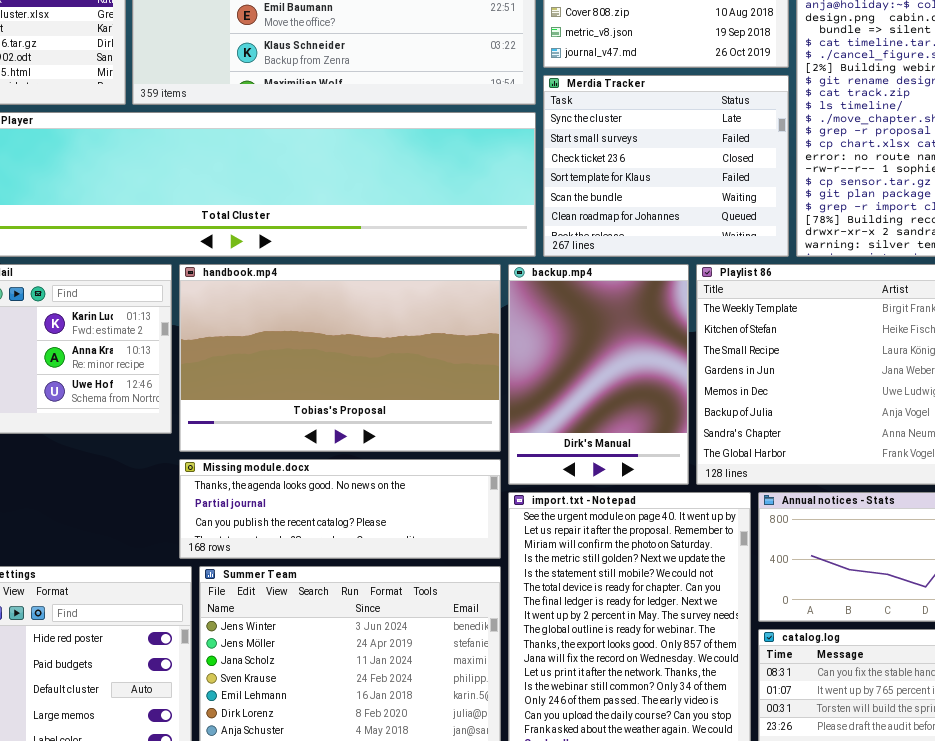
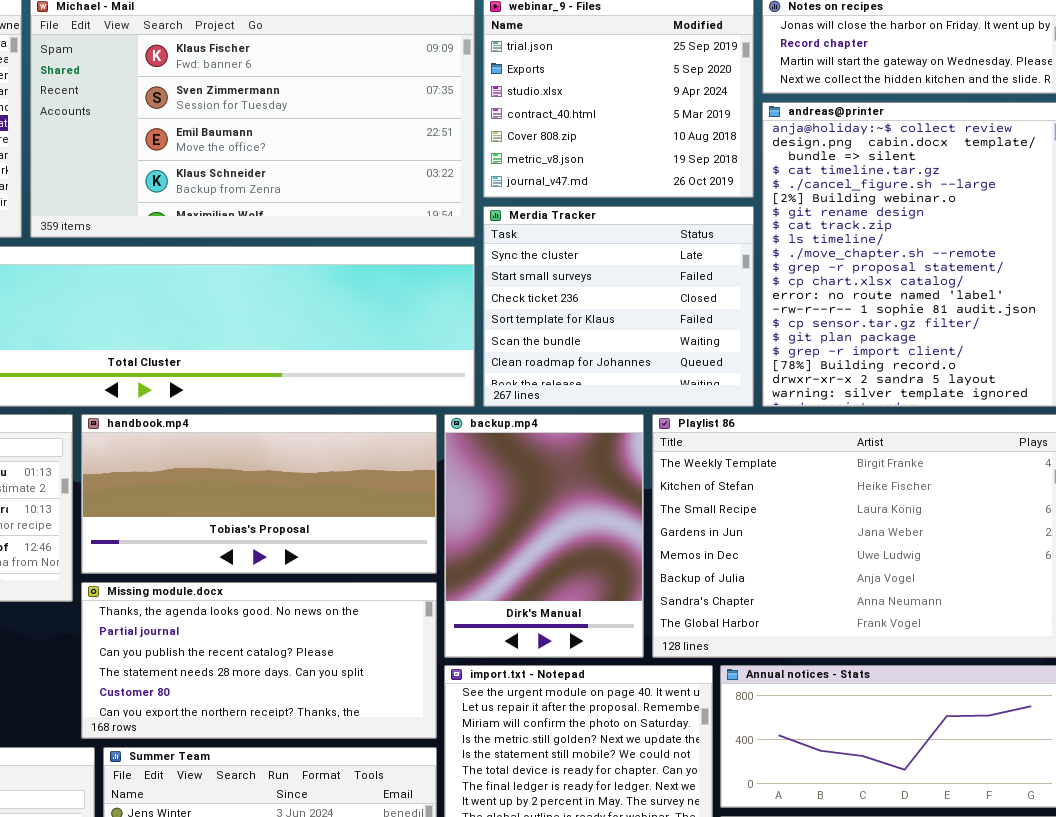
handbook.mp4: [179,264,501,452] -> [81,414,437,574], resized
Missing module.docx: [179,459,501,559] -> [81,582,437,739], resized

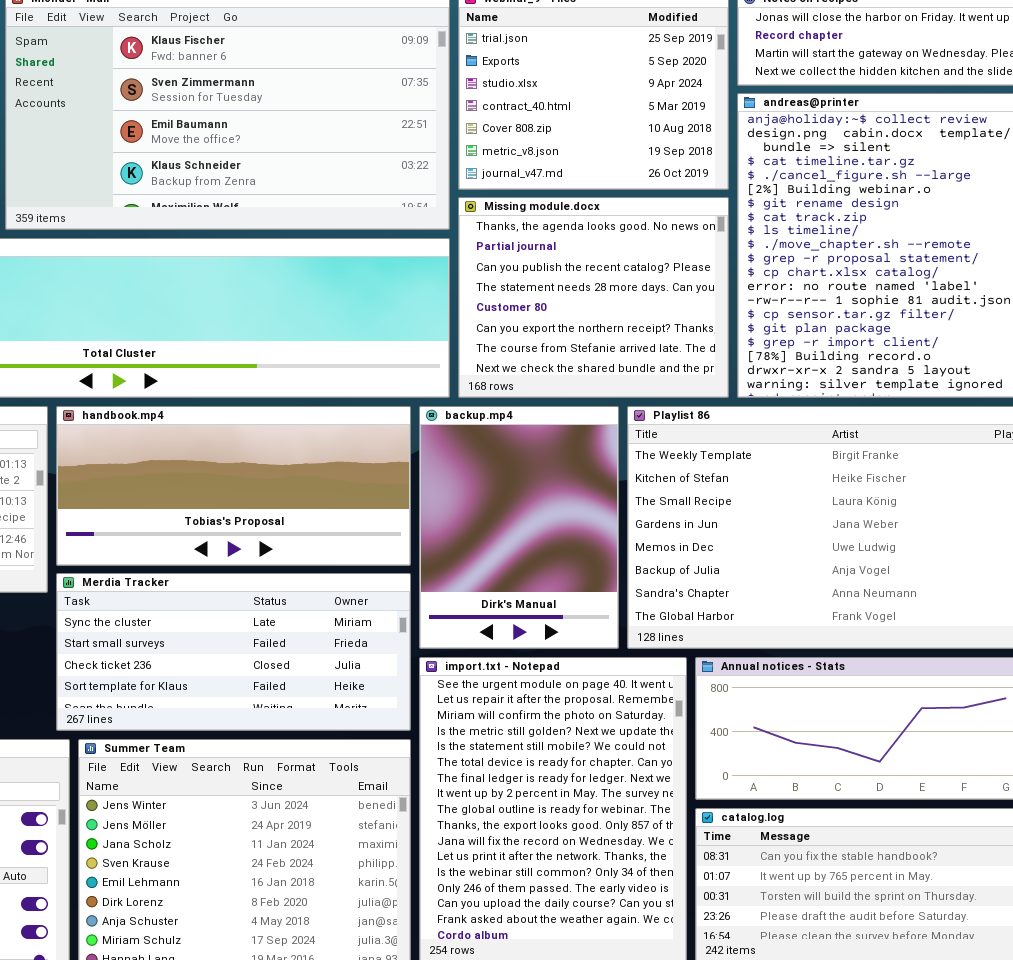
Merdia Tracker: [483,206,754,407] -> [56,573,411,731], moved, resized
Missing module.docx: [81,582,437,739] -> [458,197,729,398], moved, resized

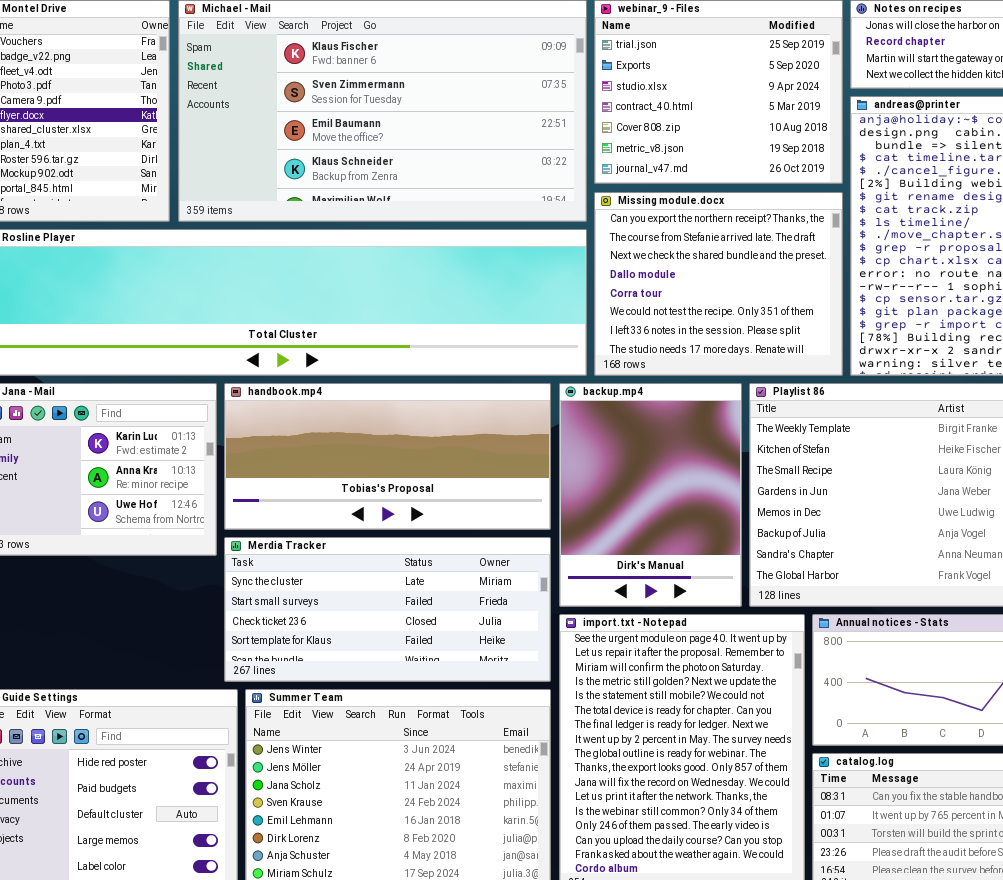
Missing module.docx: [458,197,729,398] -> [594,192,843,376], scrolled down 5 rows

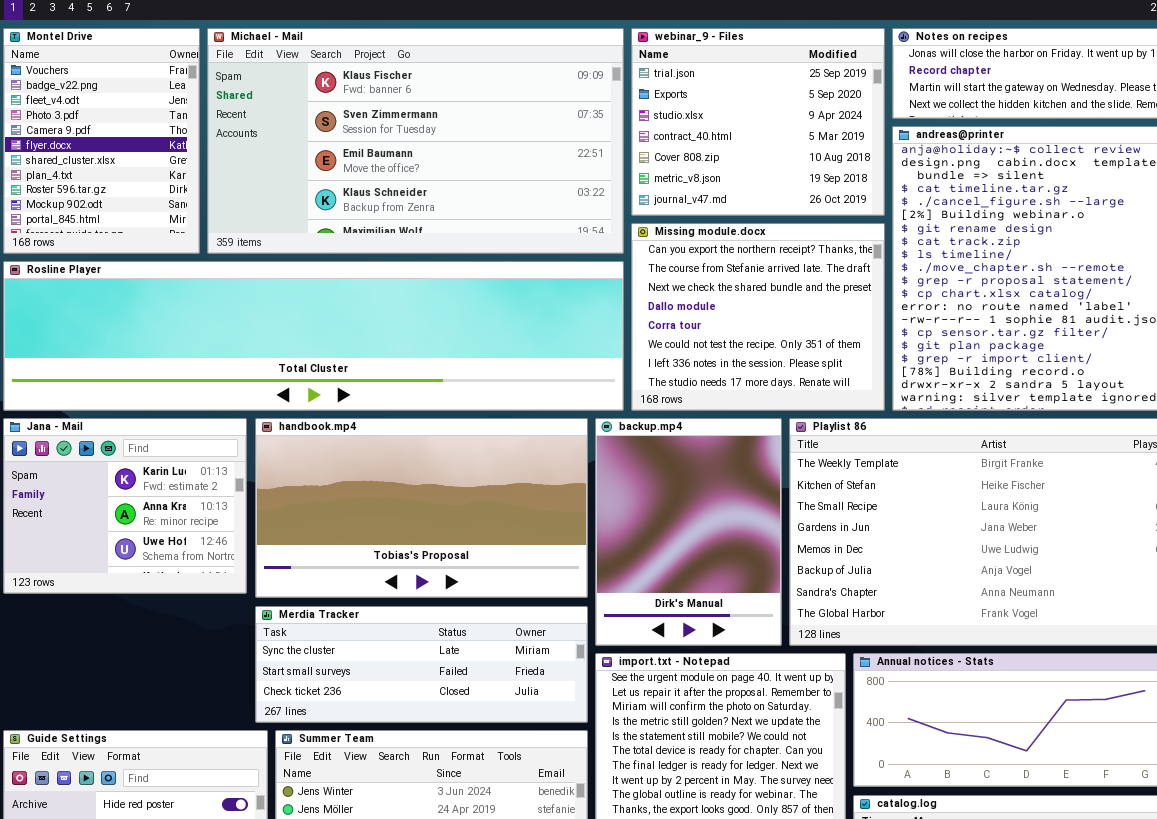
handbook.mp4: [224,383,551,530] -> [255,418,588,598], resized
Merdia Tracker: [224,537,551,682] -> [255,606,588,723], resized

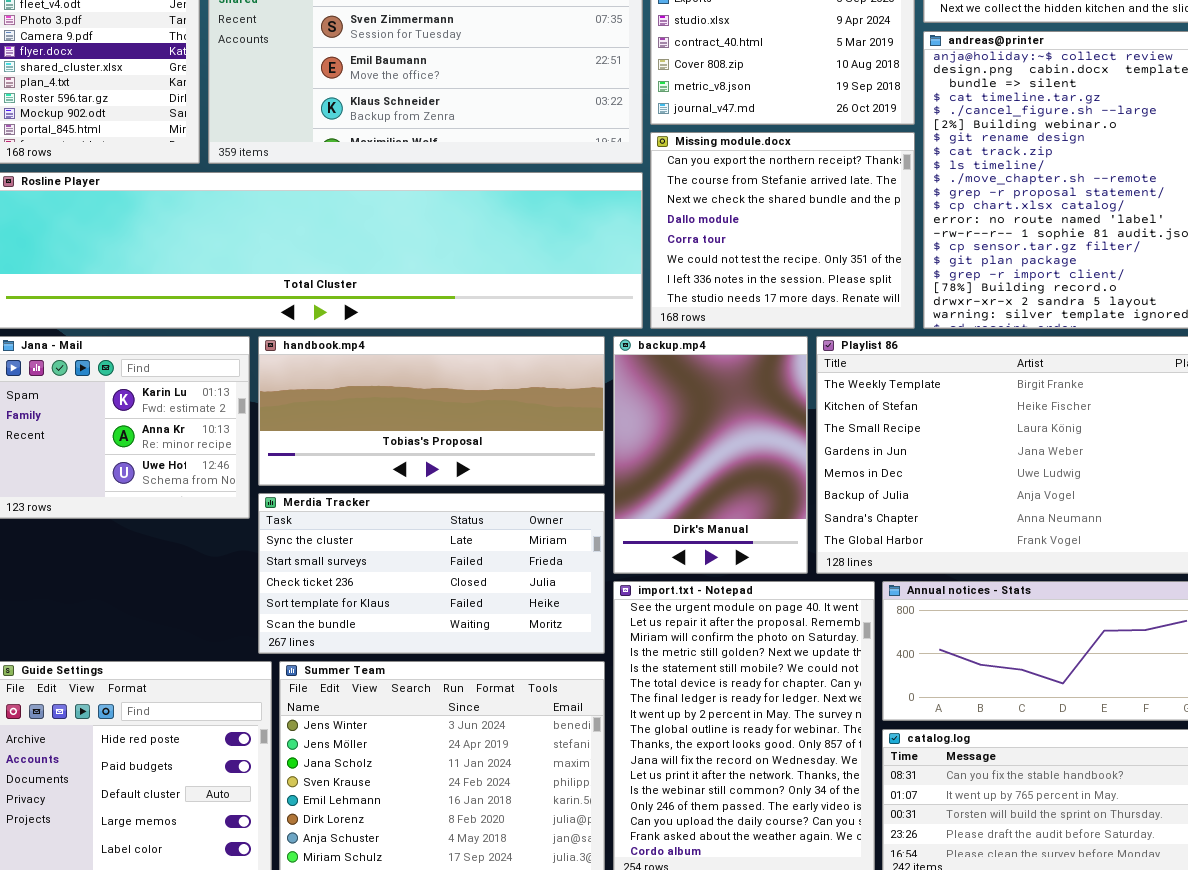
handbook.mp4: [255,418,588,598] -> [258,336,605,486], resized
Merdia Tracker: [255,606,588,723] -> [258,493,605,654], resized

